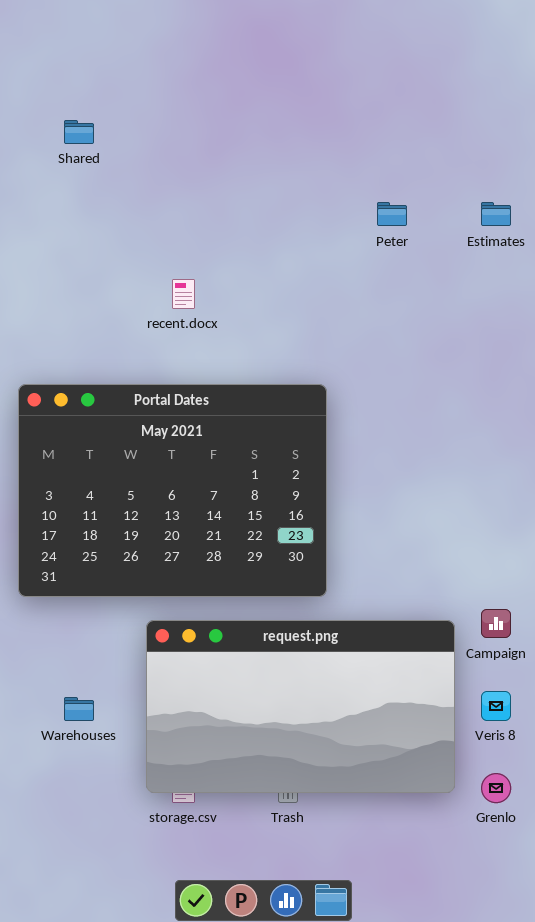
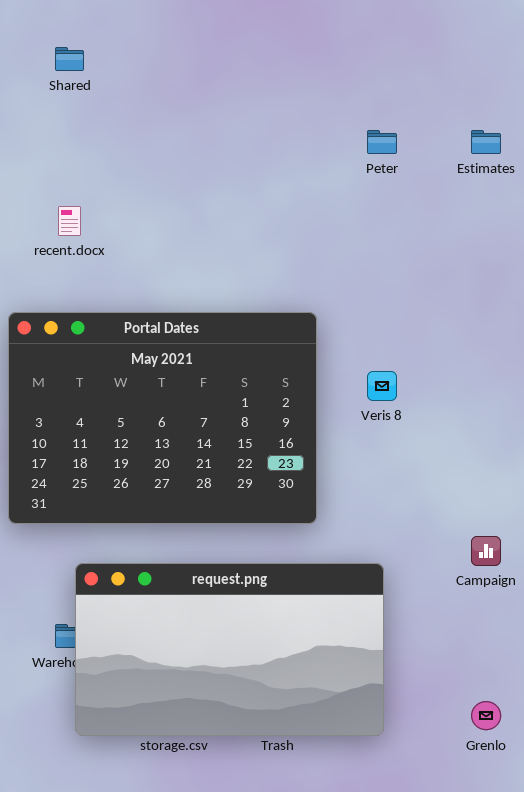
recent.docx: [172,279,195,309] -> [58,206,81,236], moved
request.png: [146,620,455,793] -> [75,563,384,736], moved
Veris 8: [481,691,511,721] -> [367,371,397,401], moved

